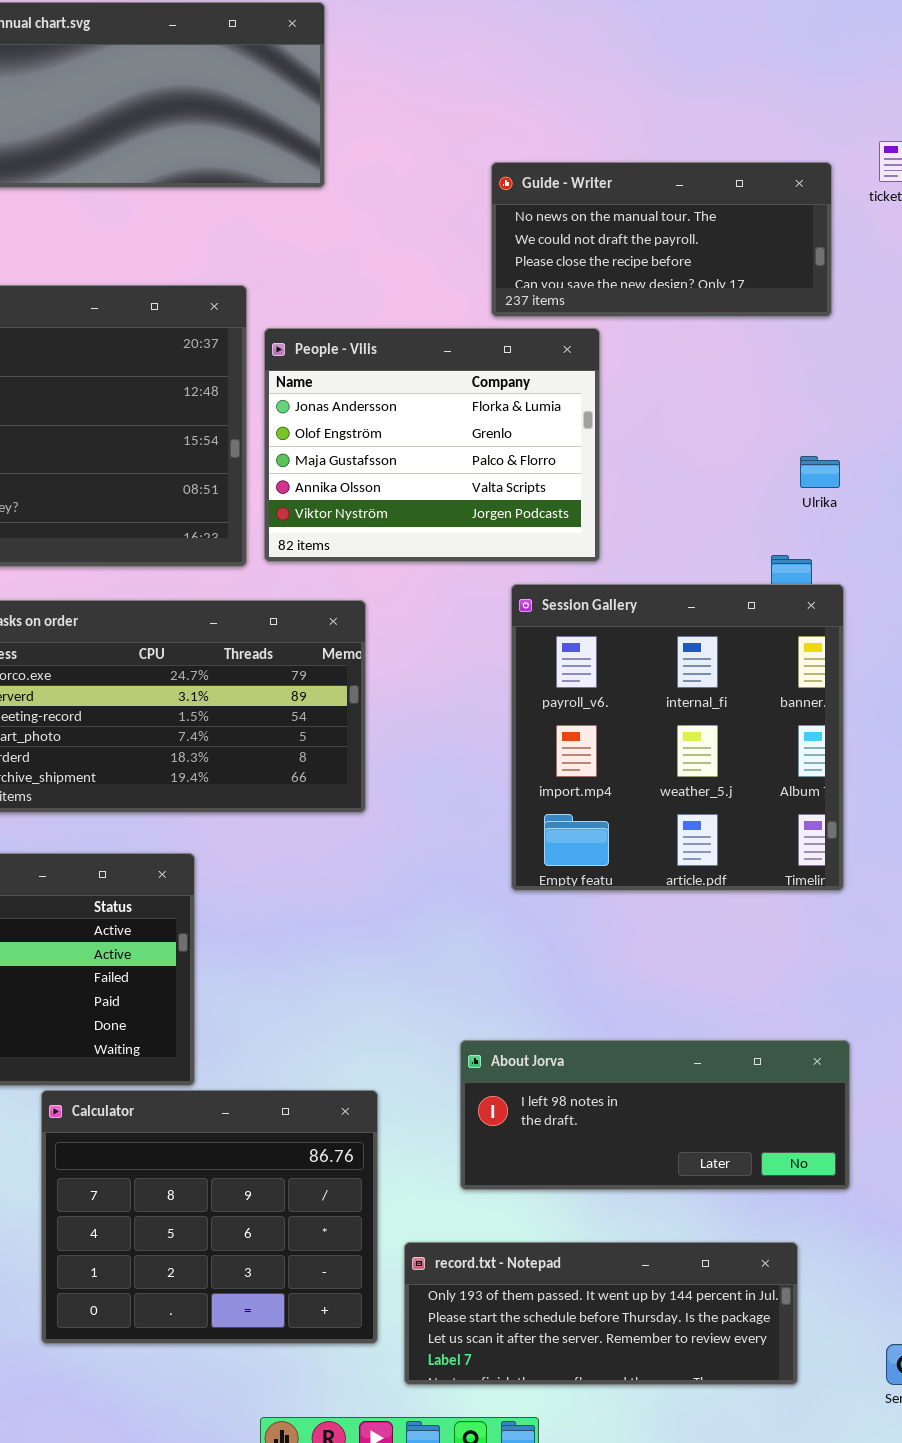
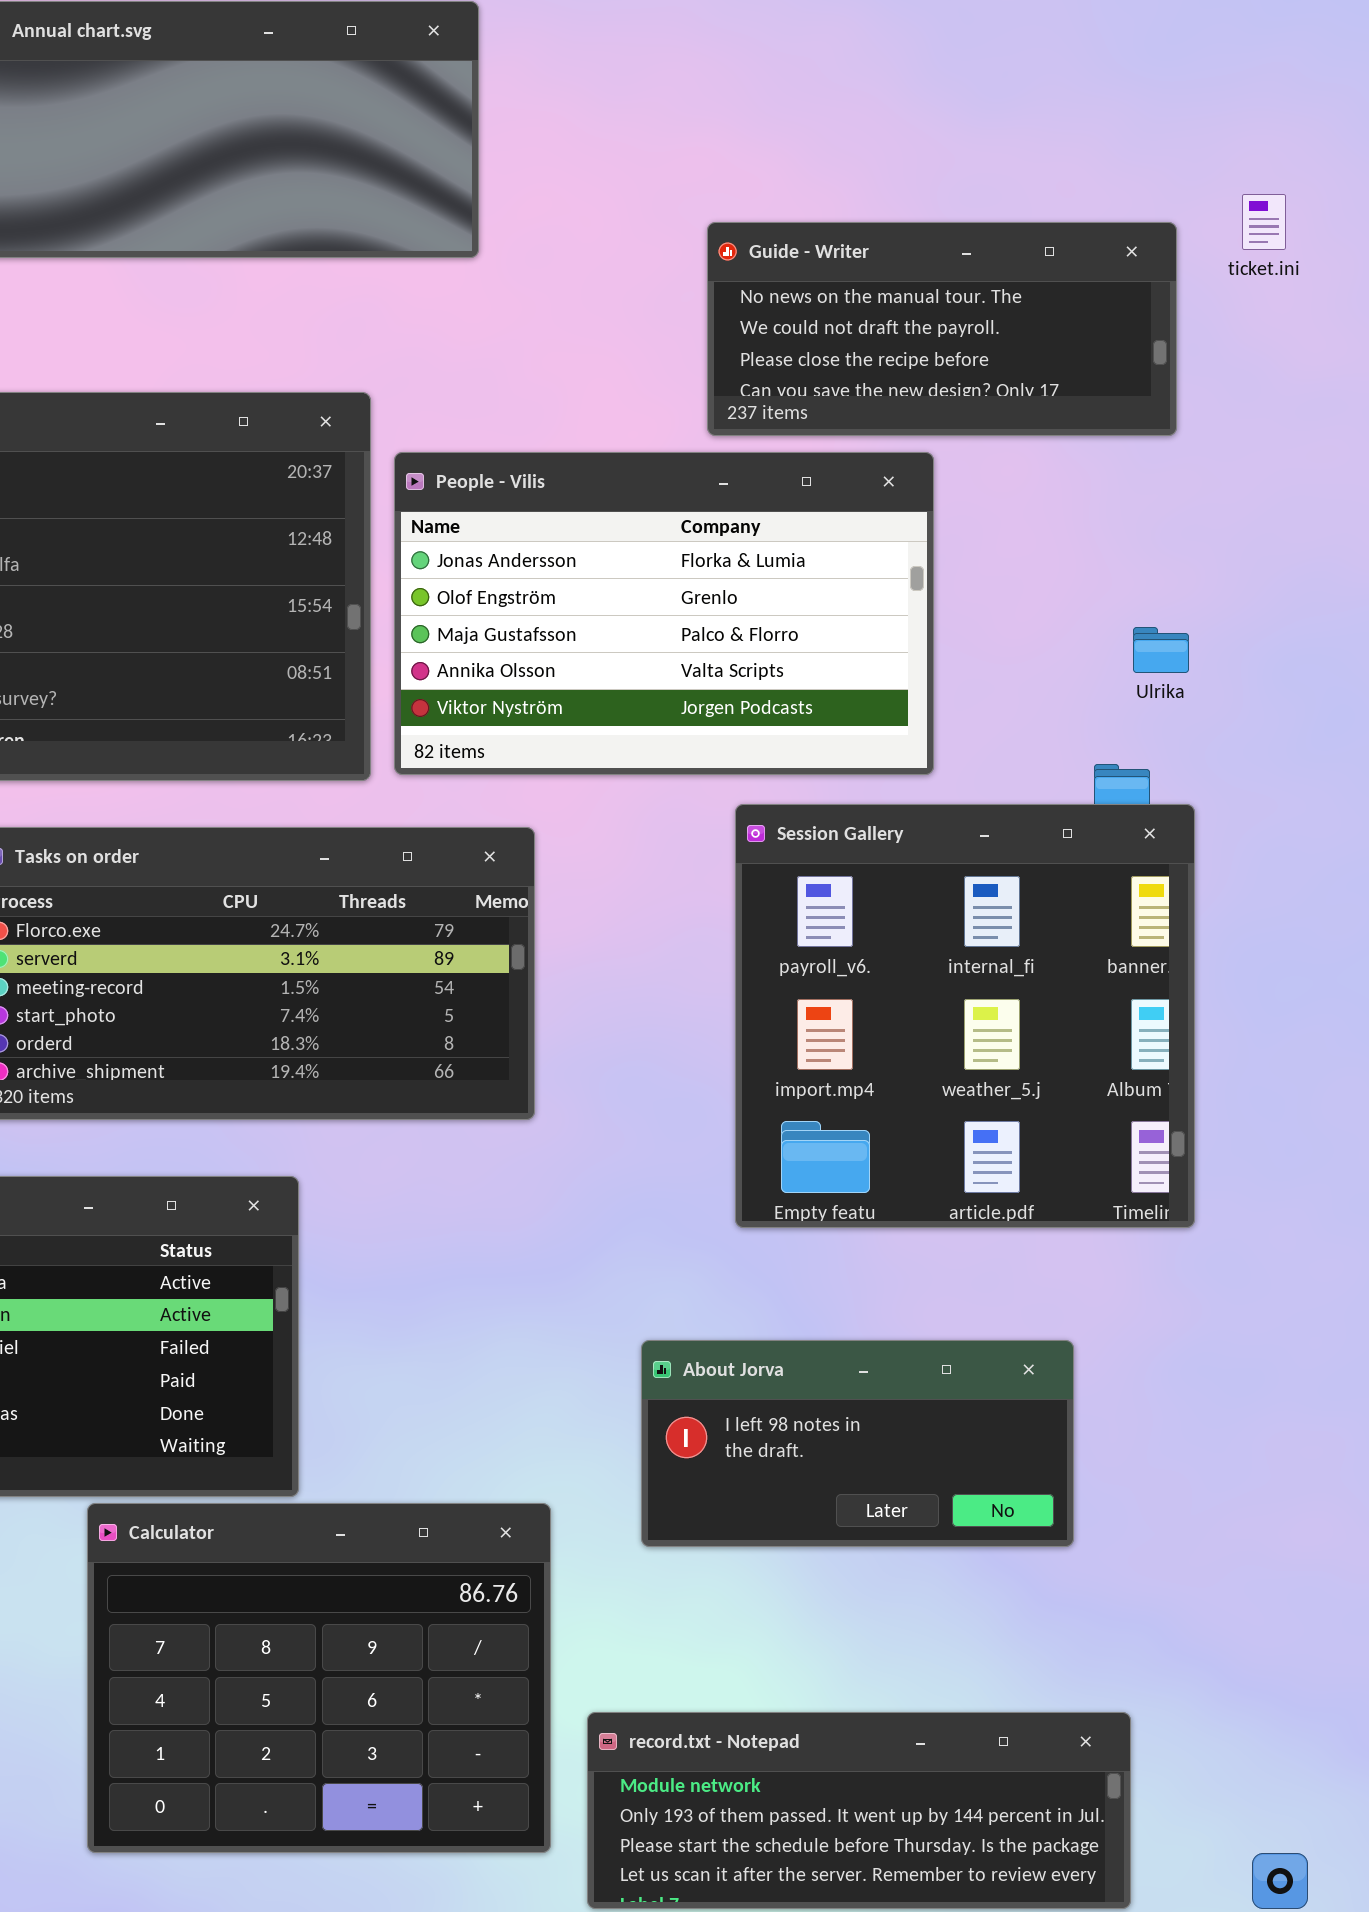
People - Vilis: [264,328,600,562] -> [394,452,934,775], resized
About Jorva: [460,1040,850,1190] -> [641,1340,1074,1547], moved, resized
record.txt - Notepad: [404,1242,798,1385] -> [587,1712,1131,1909], scrolled up 1 row

